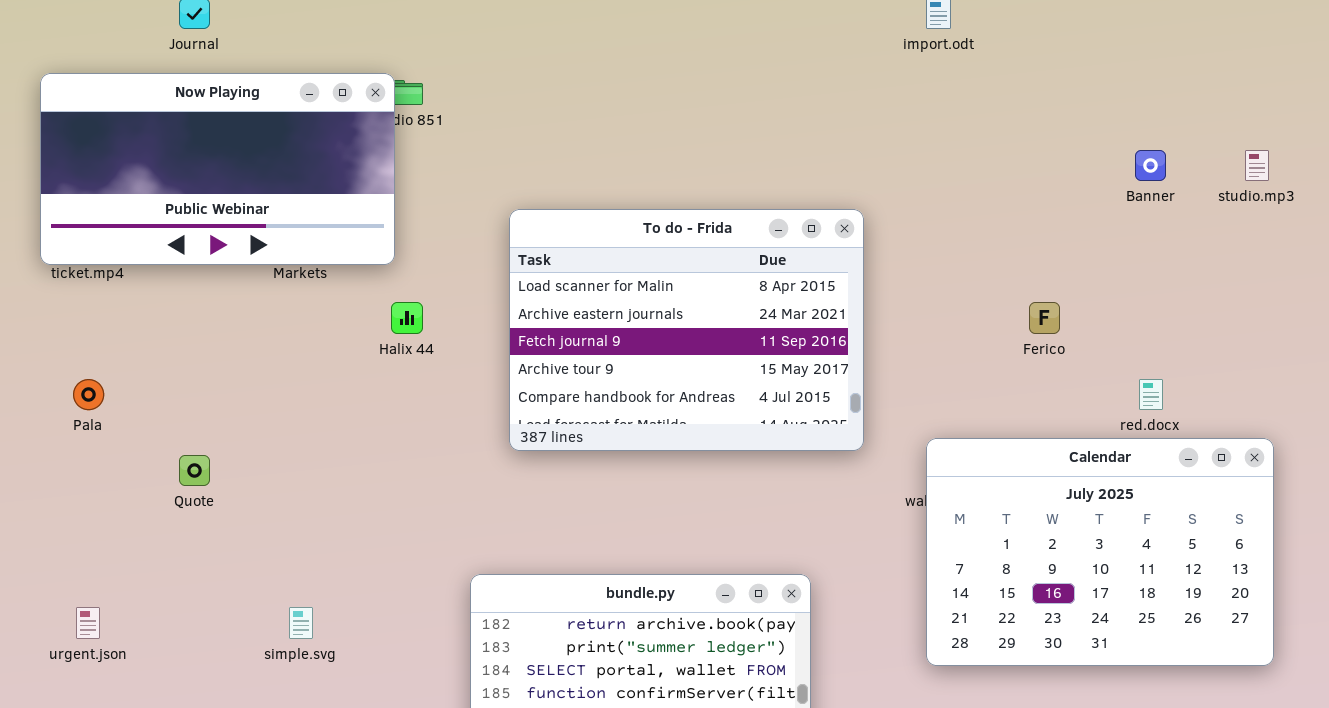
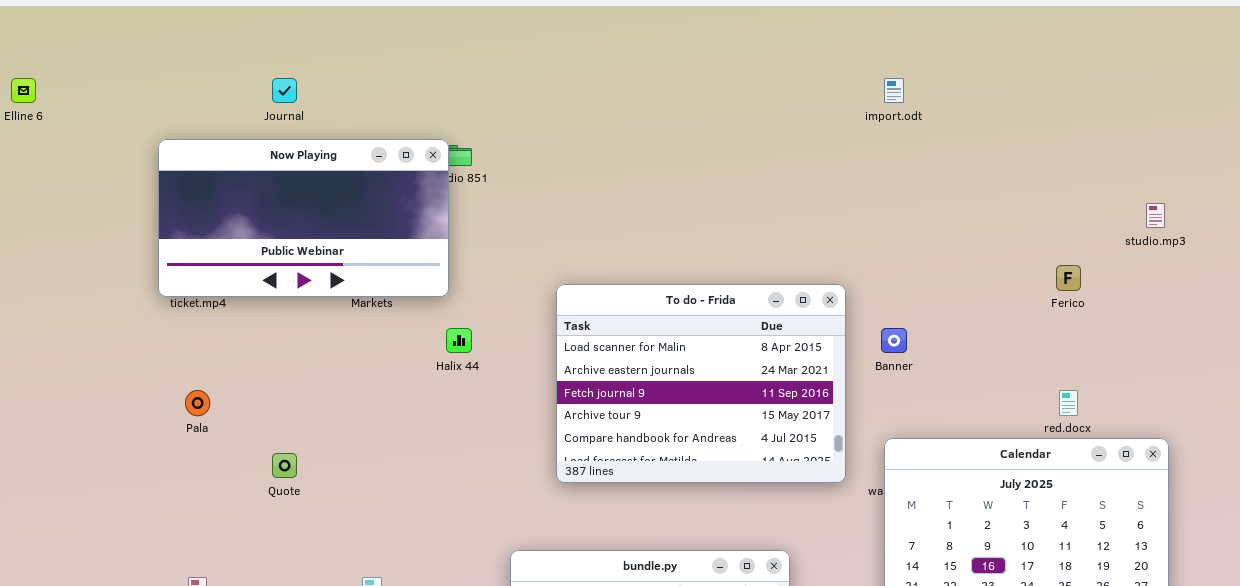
Banner: [1135,150,1166,181] -> [881,328,907,353], moved
To do - Frida: [509,209,864,451] -> [556,284,846,483], moved
Ferico: [1029,302,1060,334] -> [1056,265,1081,291], moved

